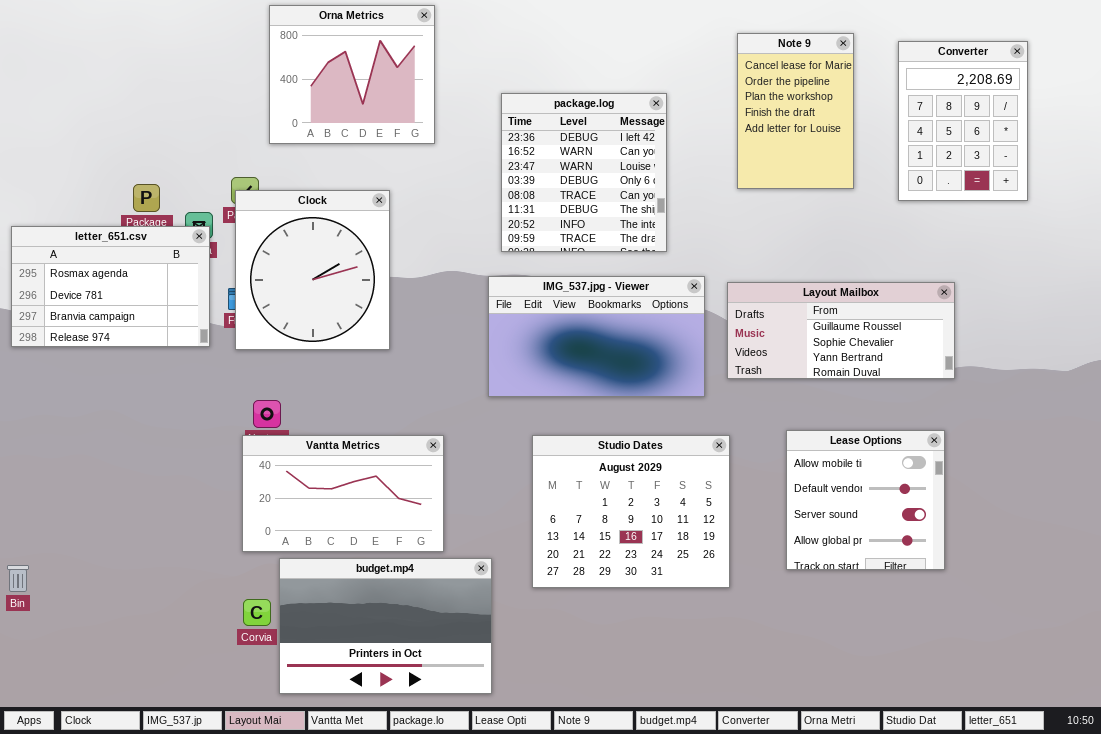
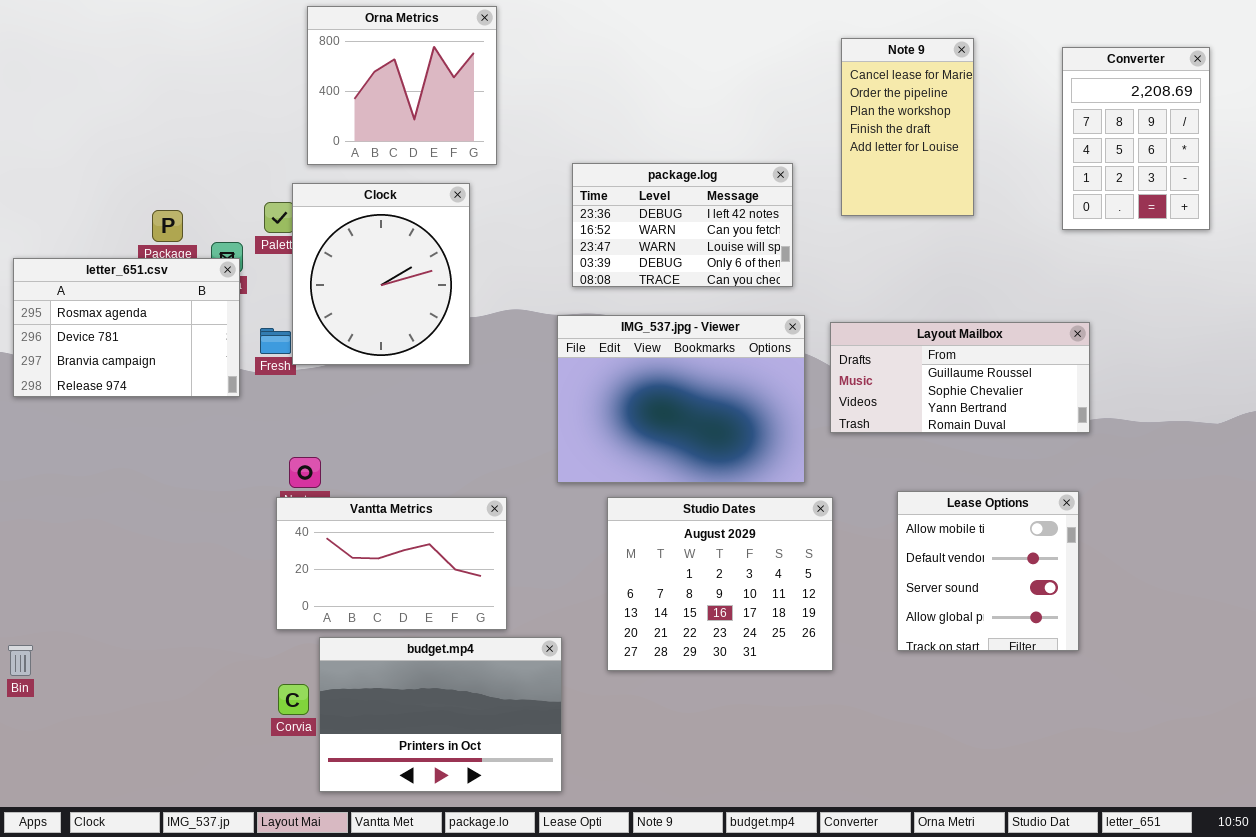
Converter: [898,41,1028,201] -> [1062,47,1210,230], moved
package.log: [501,93,667,252] -> [572,163,793,287], resized
Clock: [235,190,390,350] -> [292,183,470,365], moved
IMG_537.jpg - Viewer: [488,276,705,397] -> [557,315,805,483], resized

